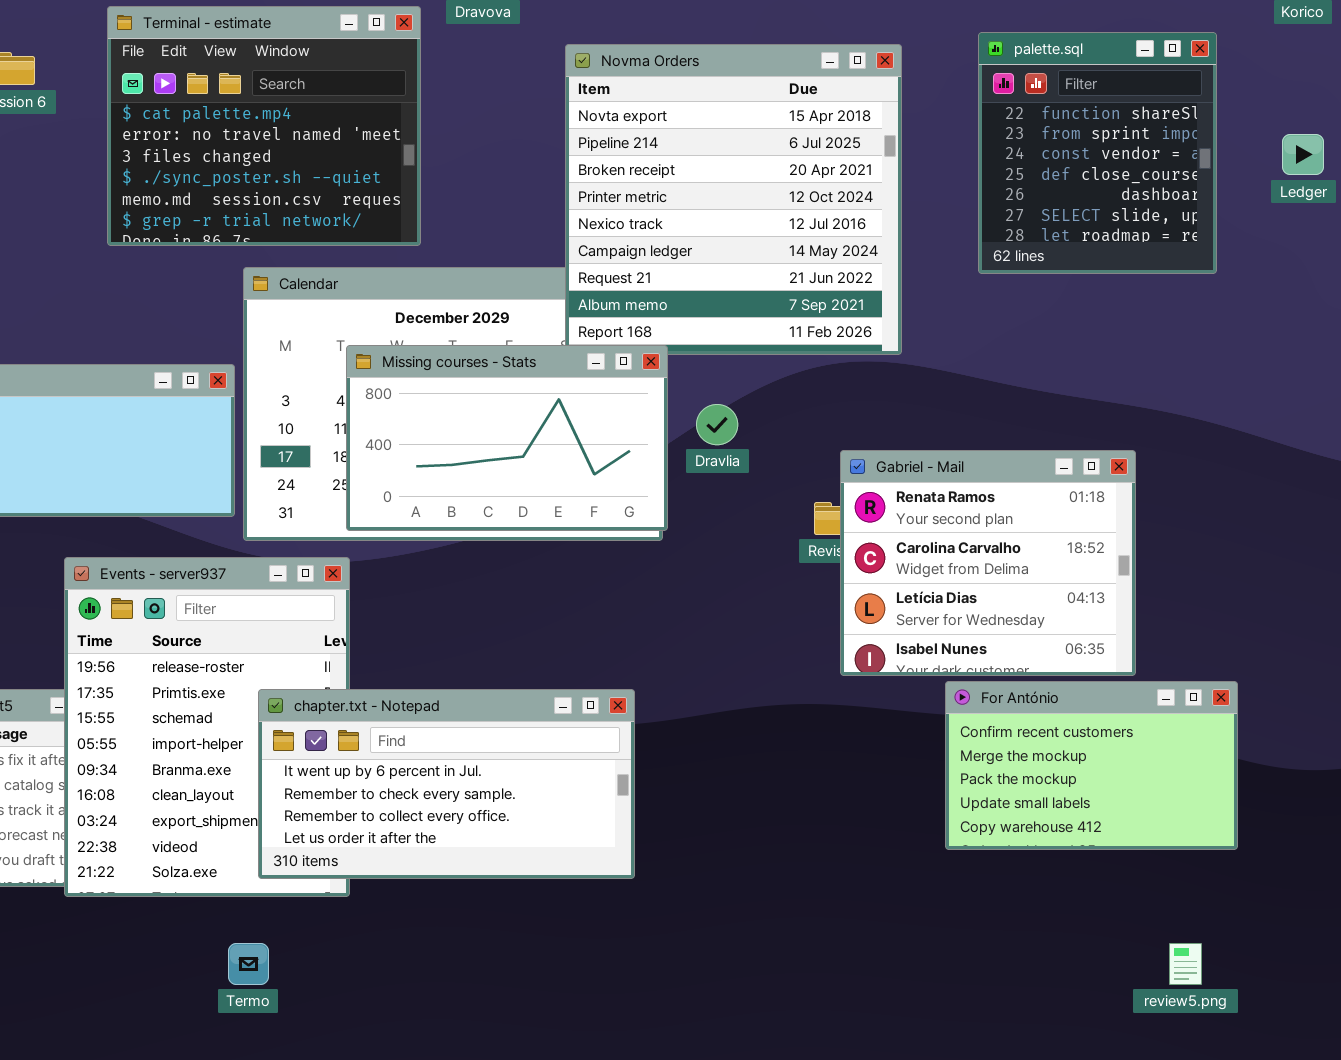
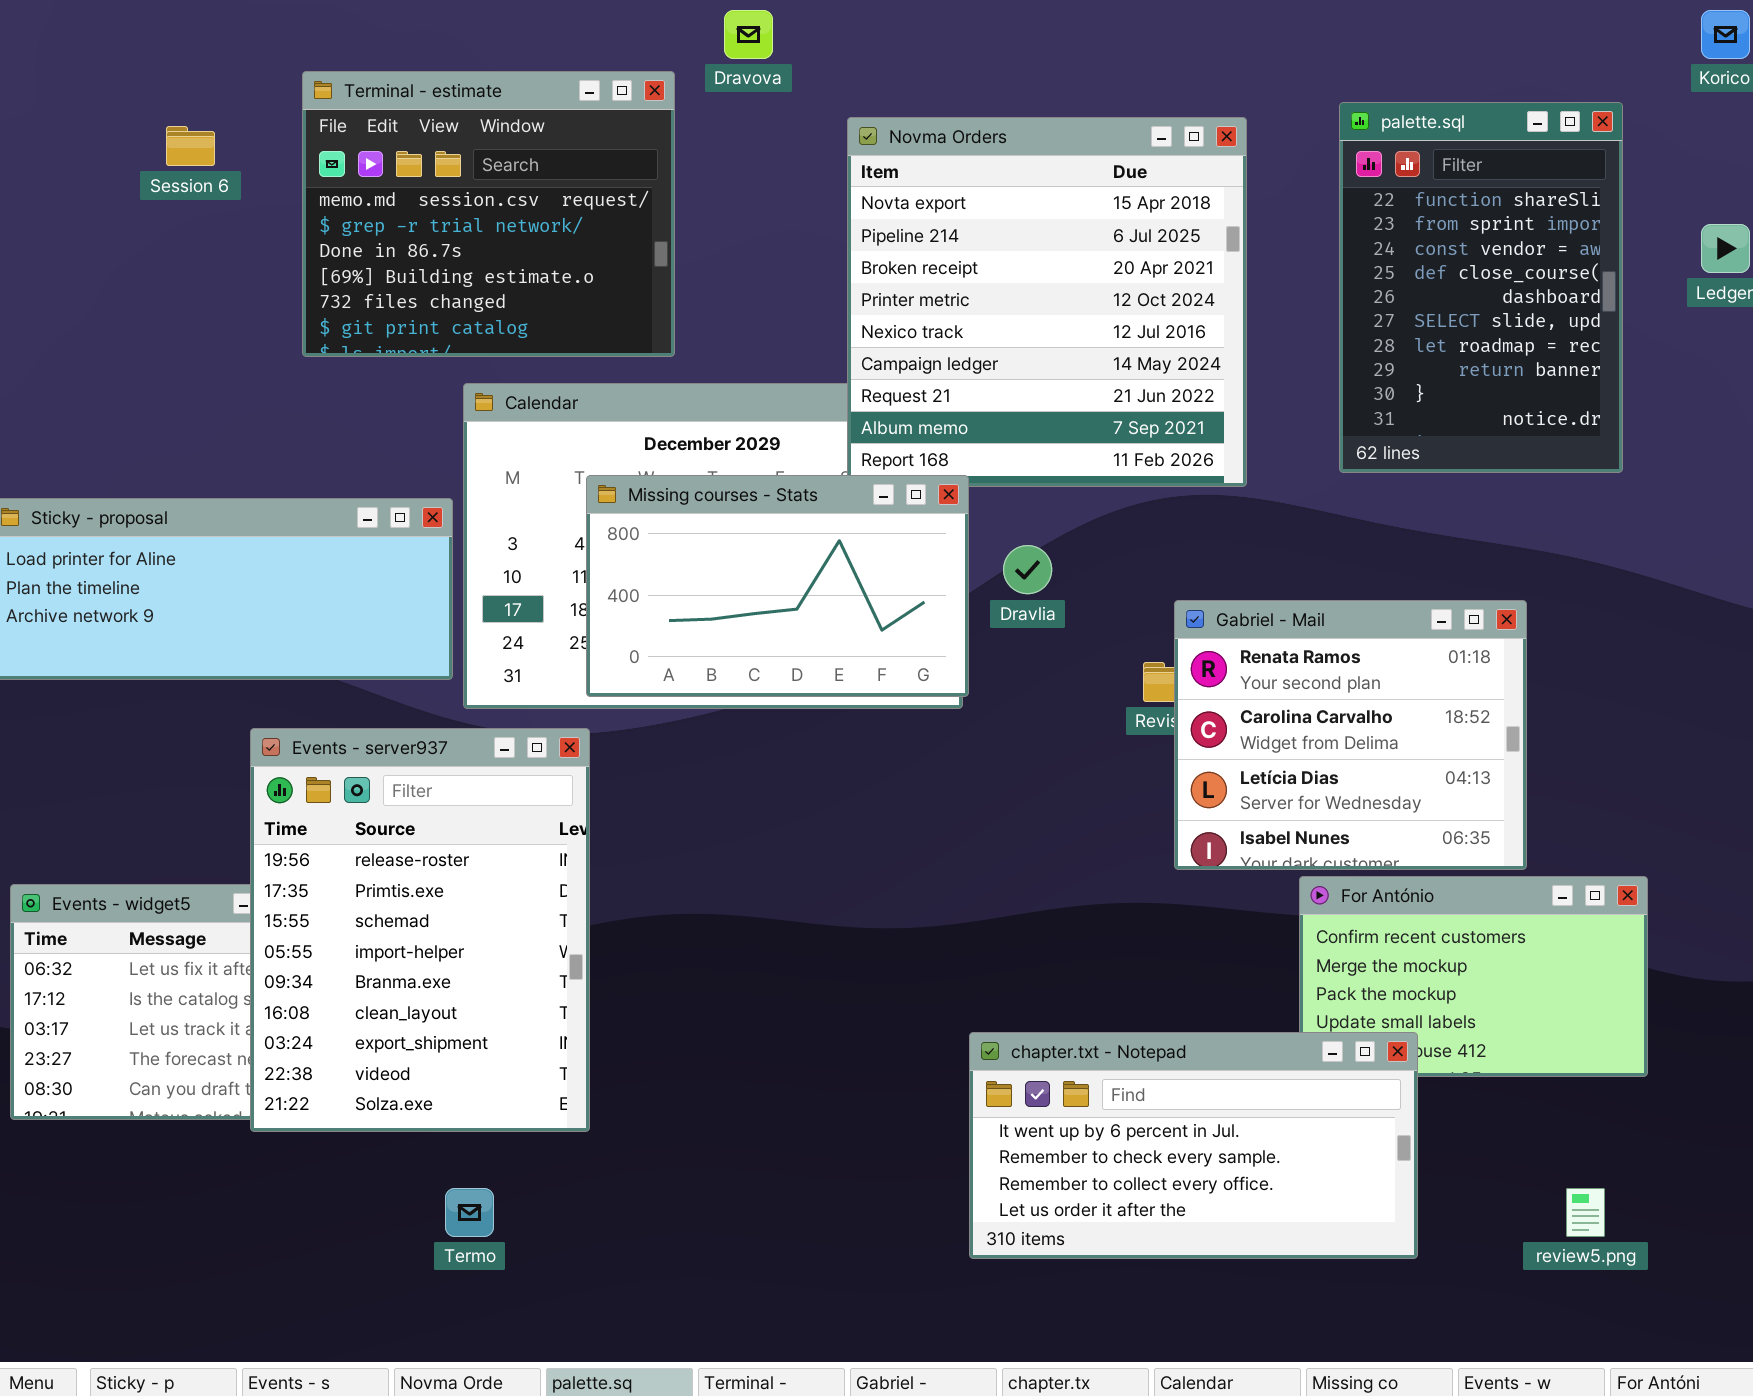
Terminal - estimate: [107,6,421,246] -> [302,71,675,357], scrolled down 4 rows
palette.sql: [978,32,1217,274] -> [1339,102,1623,473], resized
chapter.txt - Notepad: [258,689,635,879] -> [969,1032,1418,1259], moved

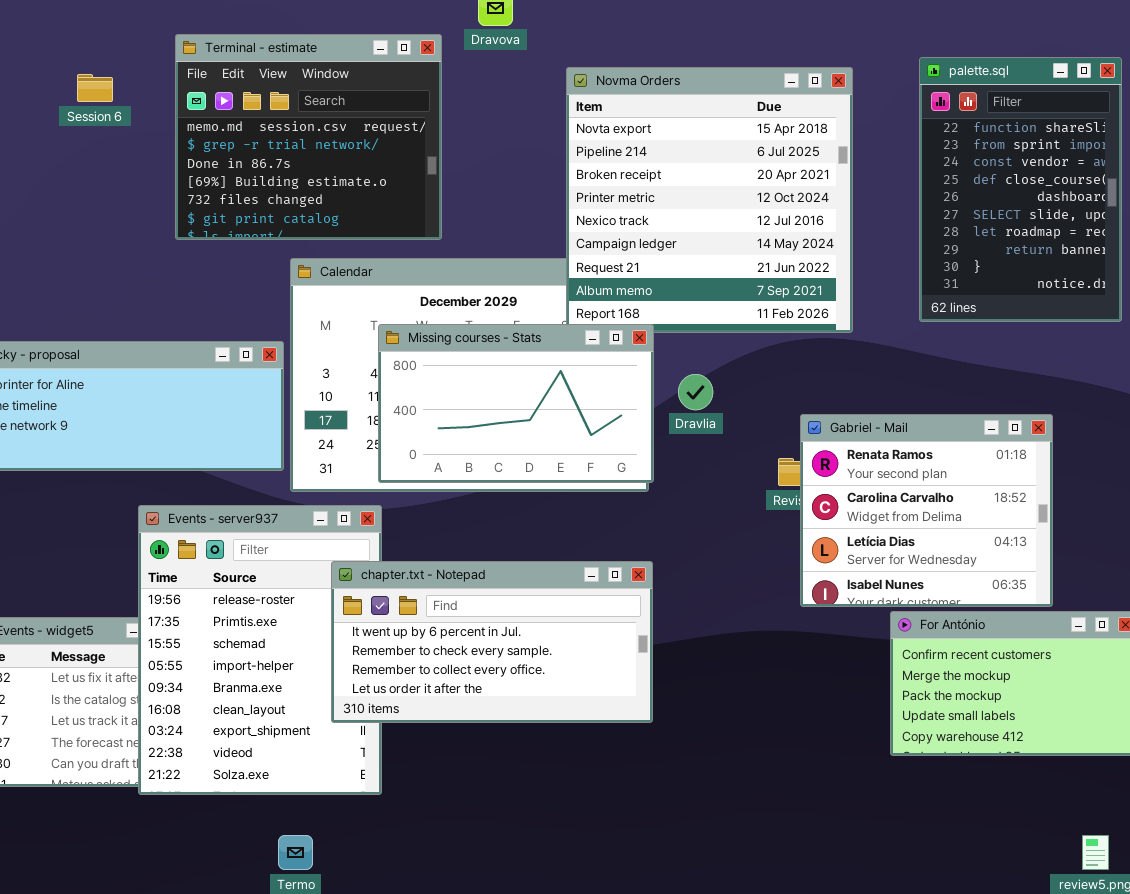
chapter.txt - Notepad: [969,1032,1418,1259] -> [331,561,653,723], moved

